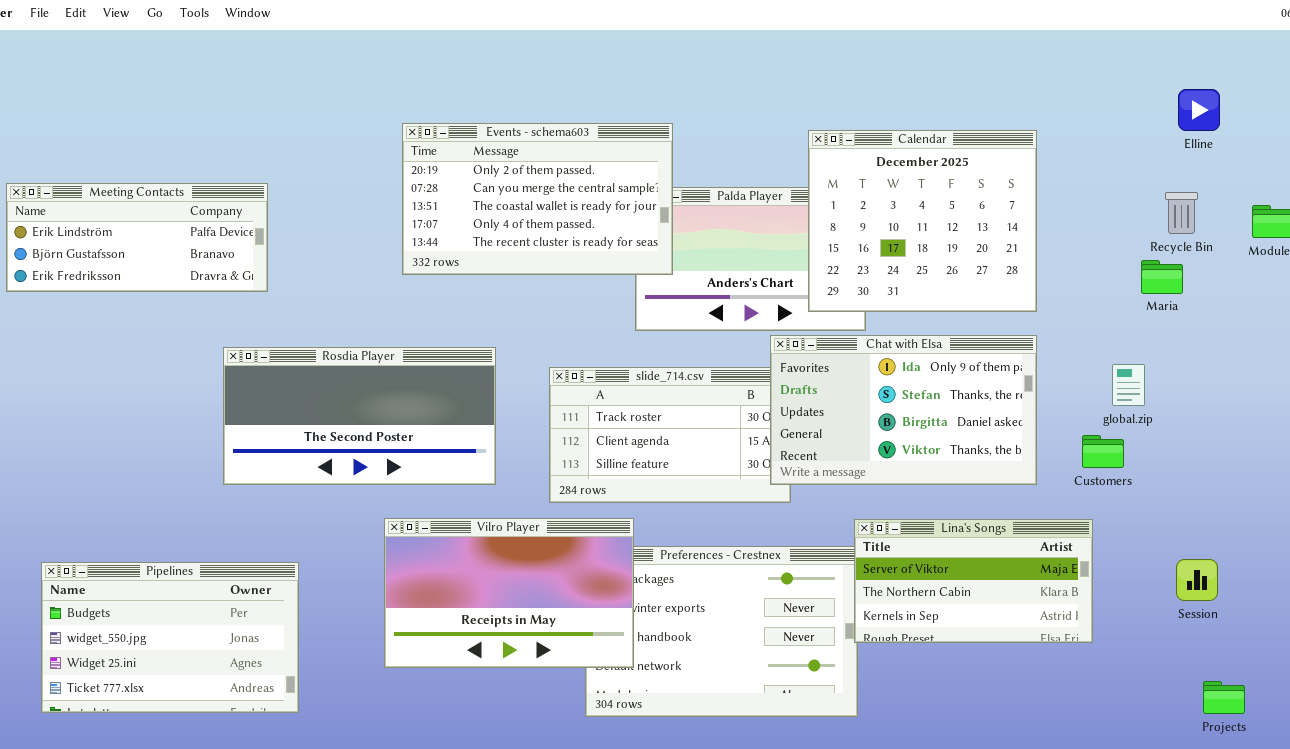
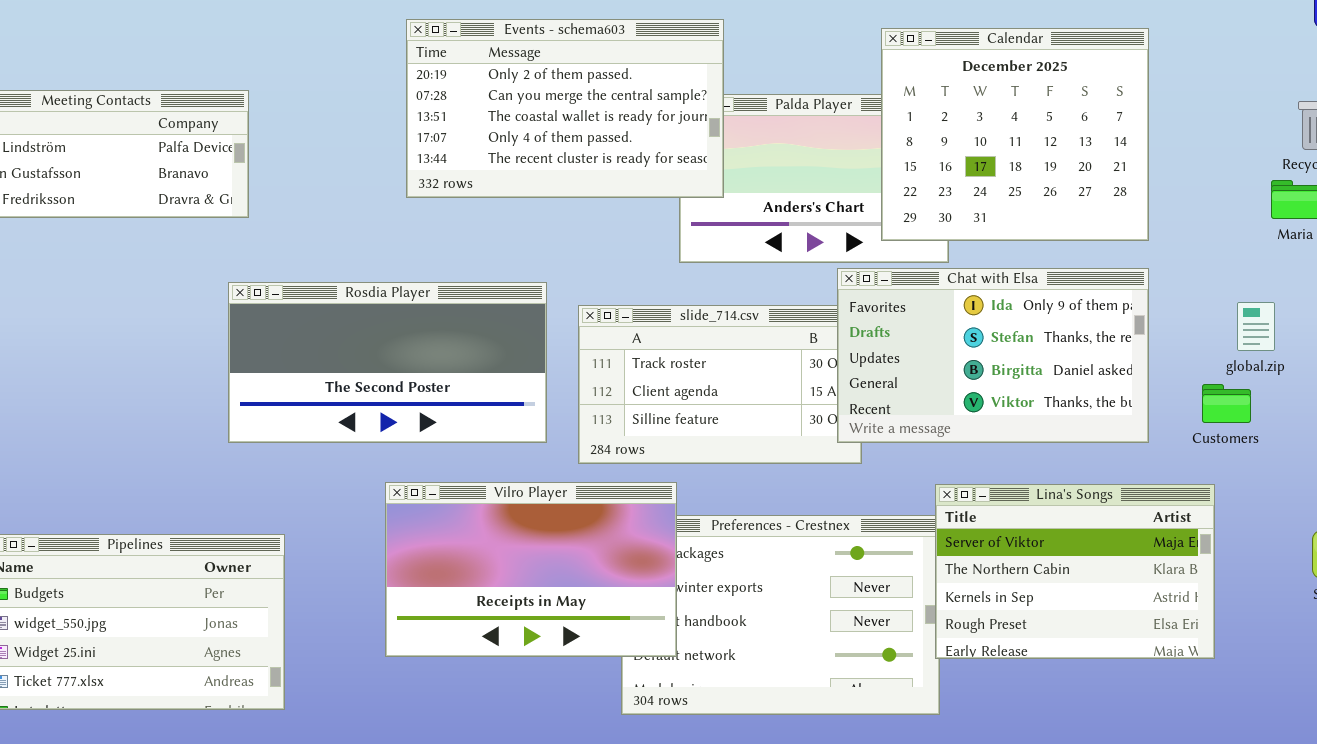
Rosdia Player: [223,347,496,485] -> [228,282,547,443], moved
Lina's Songs: [854,519,1093,643] -> [935,484,1215,659], resized

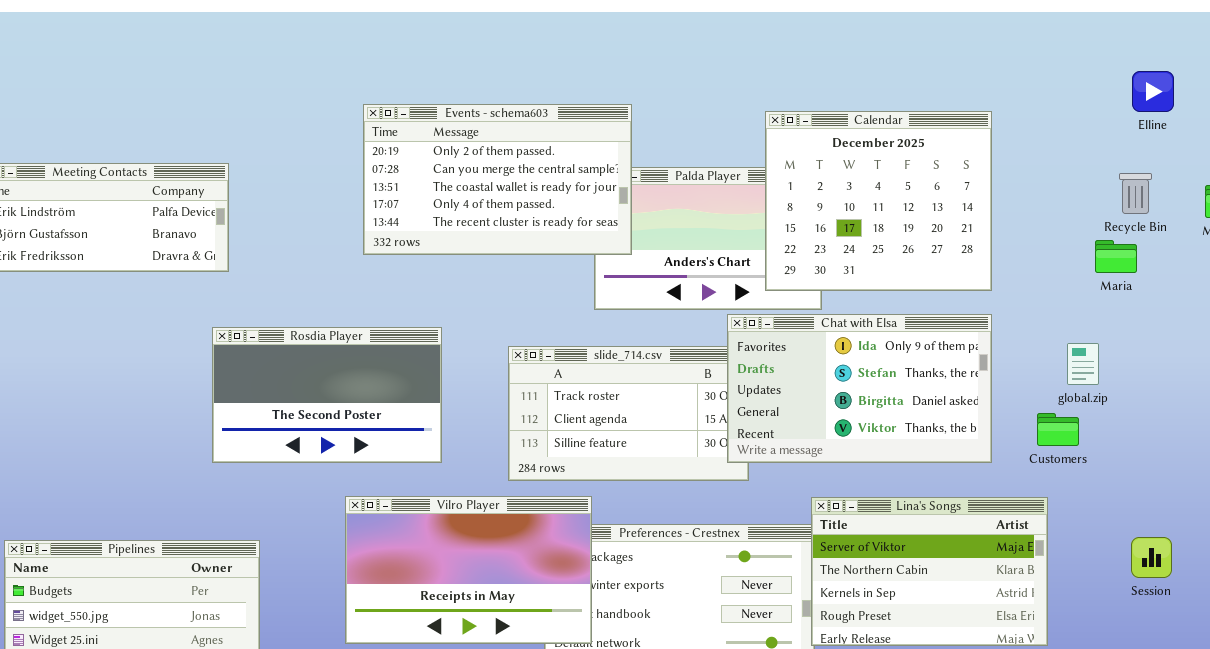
Rosdia Player: [228,282,547,443] -> [212,327,442,463], resized

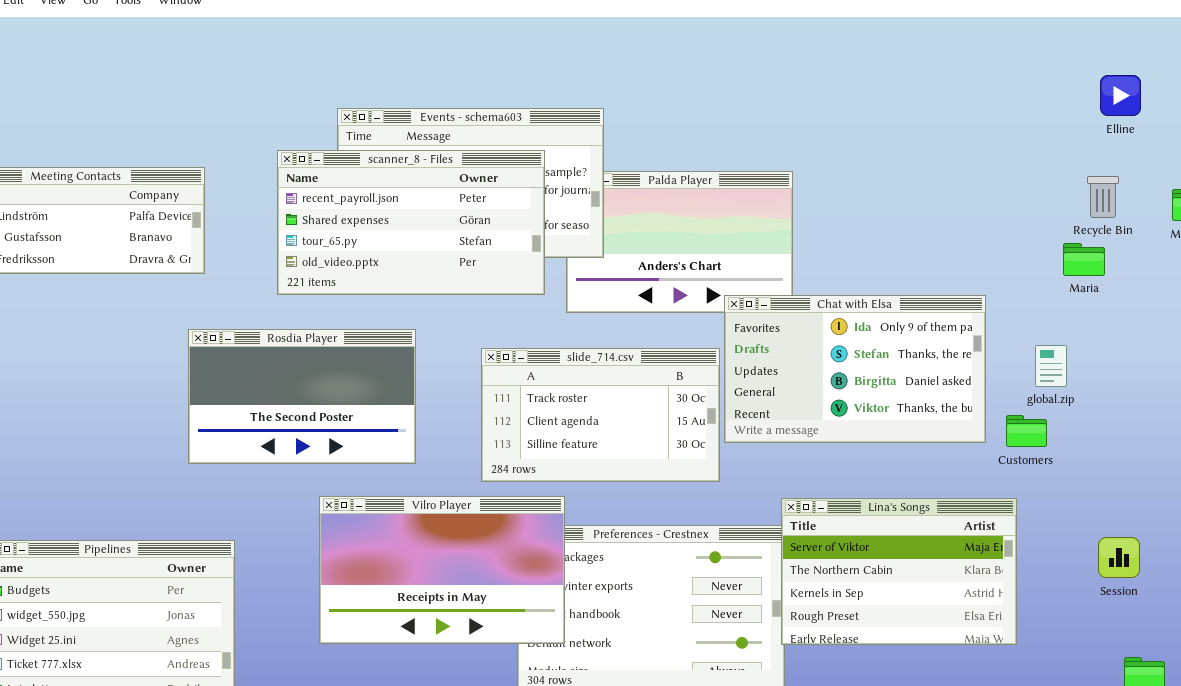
Calendar: [765,111,992,291] -> none, closed
scanner_8 - Files: none -> [277,150,545,295], opened
Chat with Elsa: [727,314,992,463] -> [724,295,986,443], moved

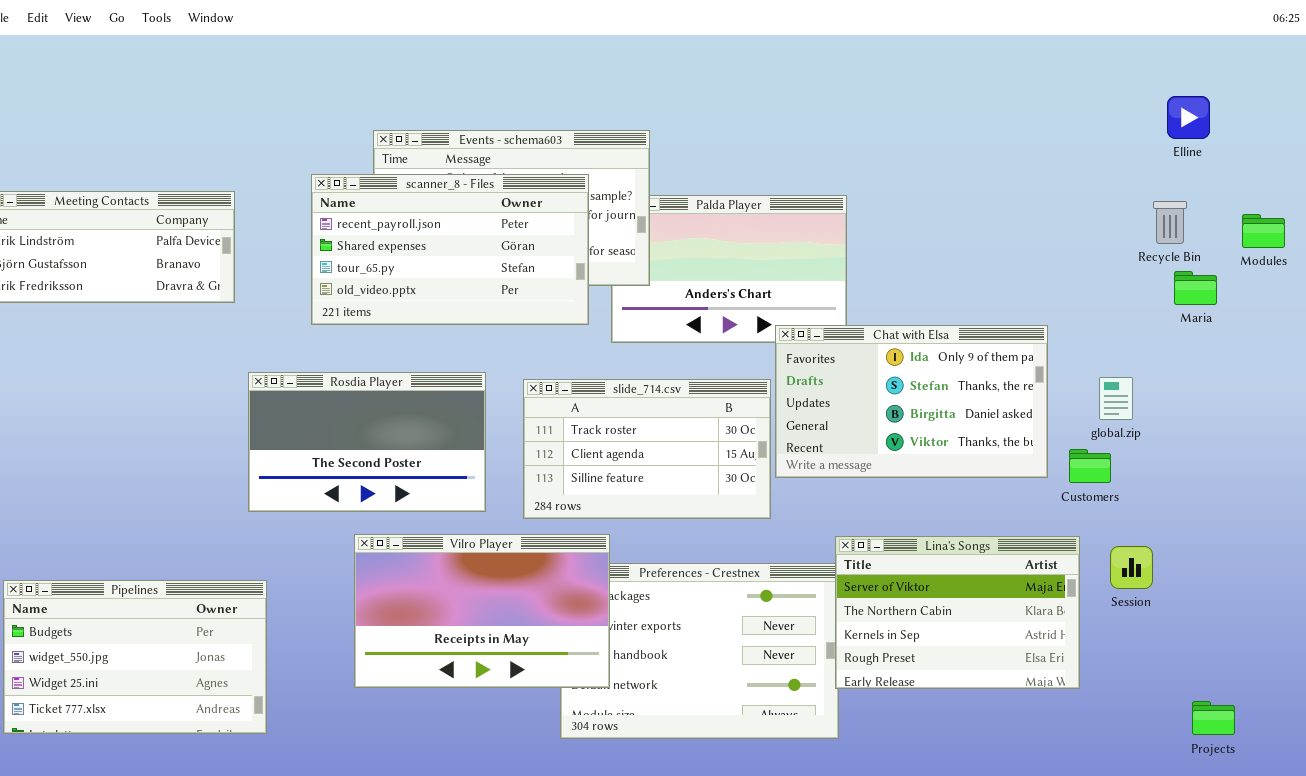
Maria: [1063,243,1105,276] -> [1174,271,1217,305], moved
Rosdia Player: [188,329,416,464] -> [248,372,486,512], moved
Session: [1098,537,1140,578] -> [1110,546,1153,589], moved

